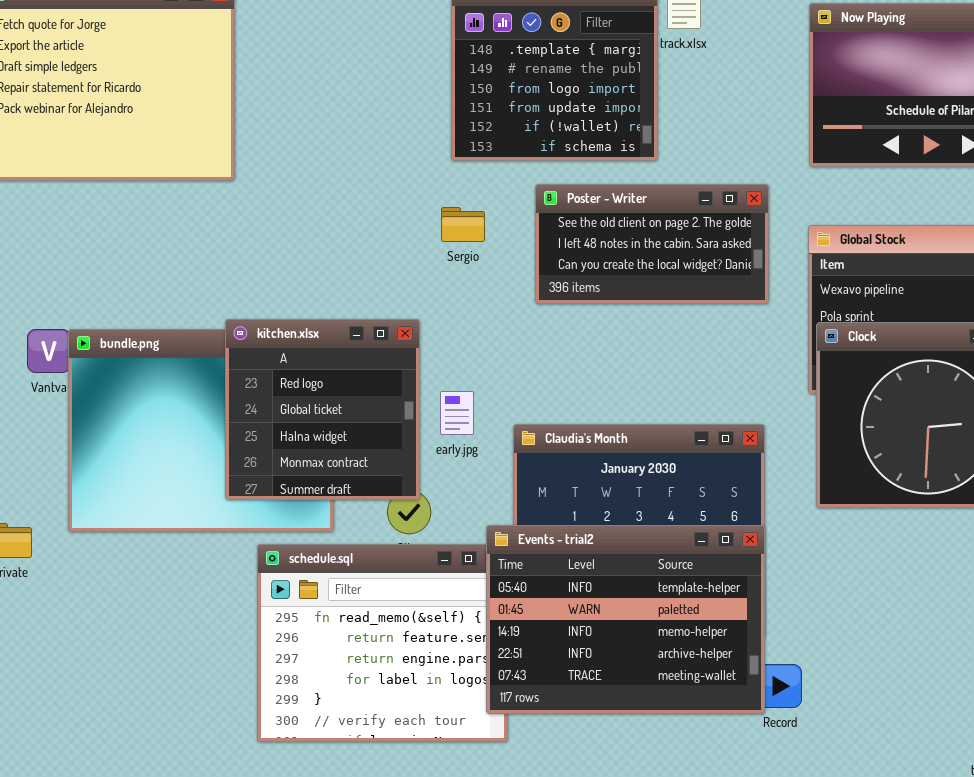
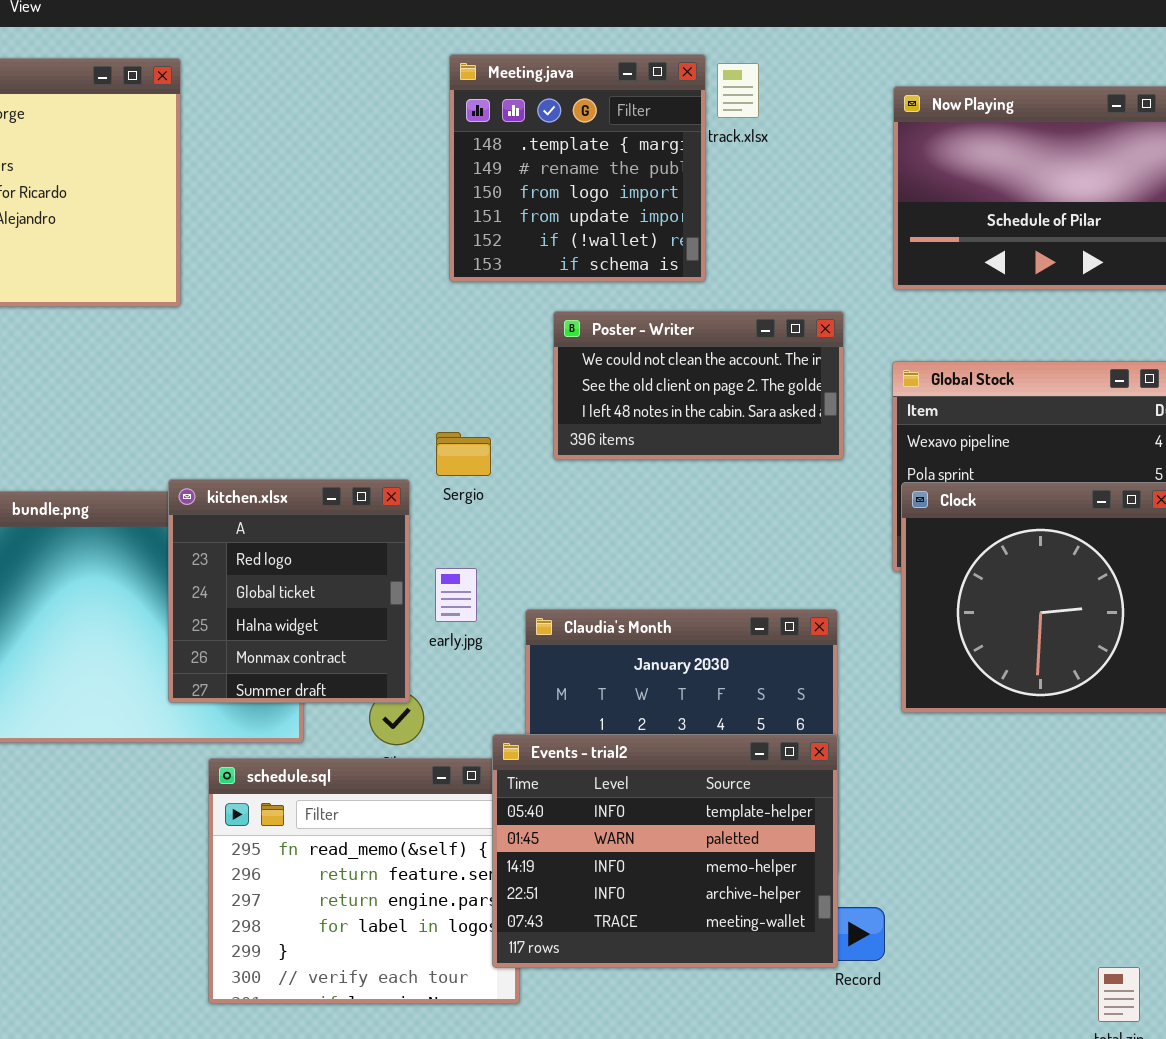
Poster - Writer: [535,184,769,304] -> [553,311,844,460], scrolled up 1 row
Sergio: [441,207,485,242] -> [436,432,491,476], moved

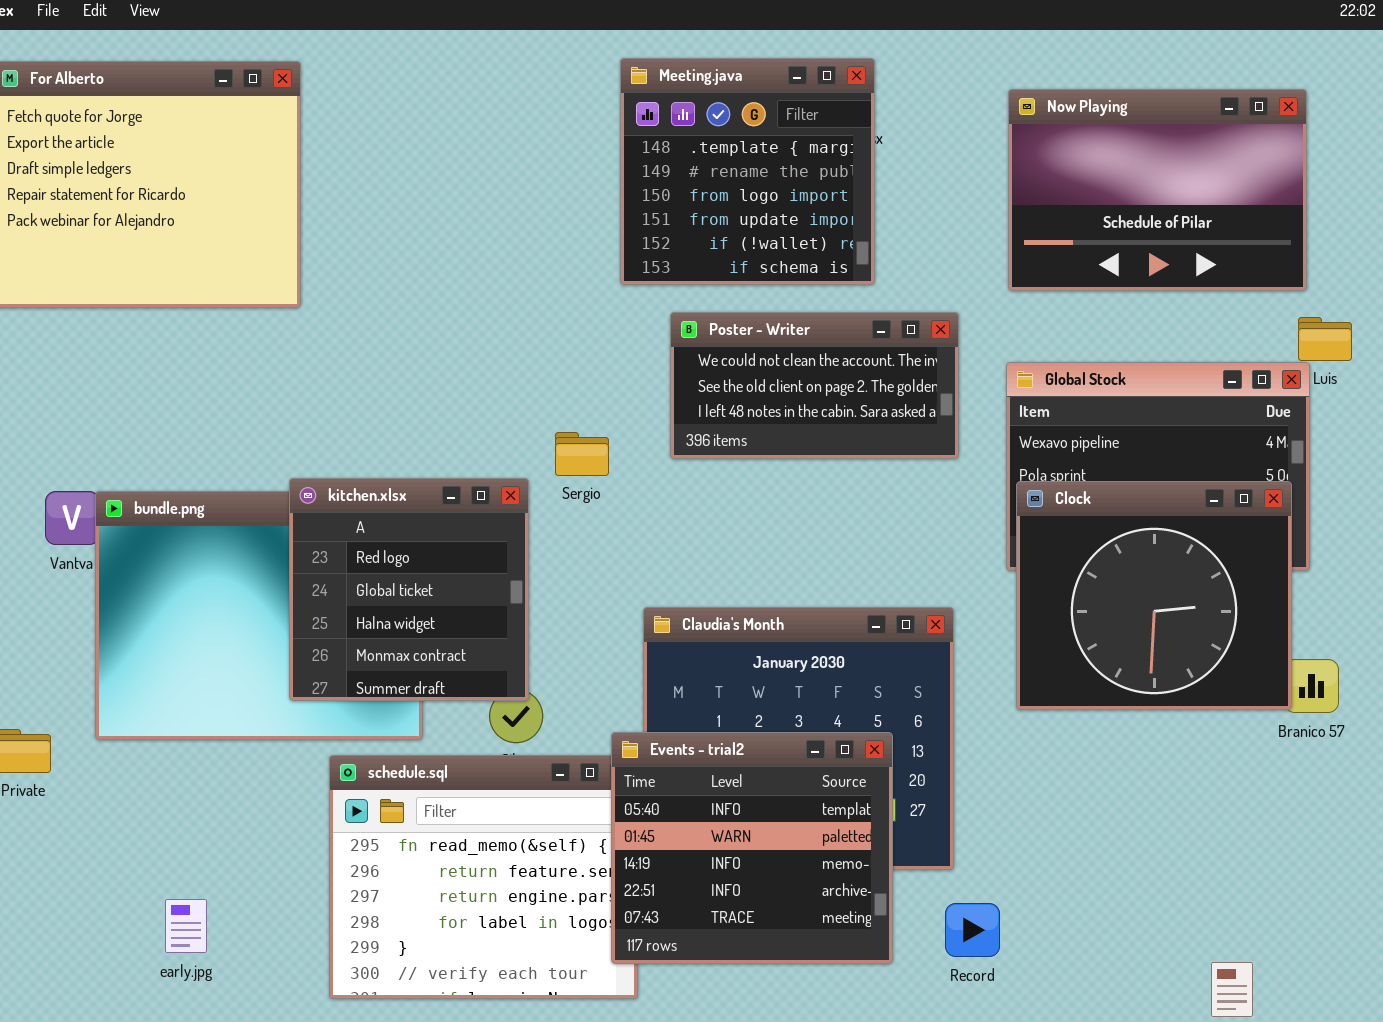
Meeting.java: [449,54,706,282] -> [620,58,875,285], moved
early.jpg: [435,568,477,622] -> [165,899,207,953], moved
Events - trial2: [492,734,838,968] -> [611,732,893,964], resized

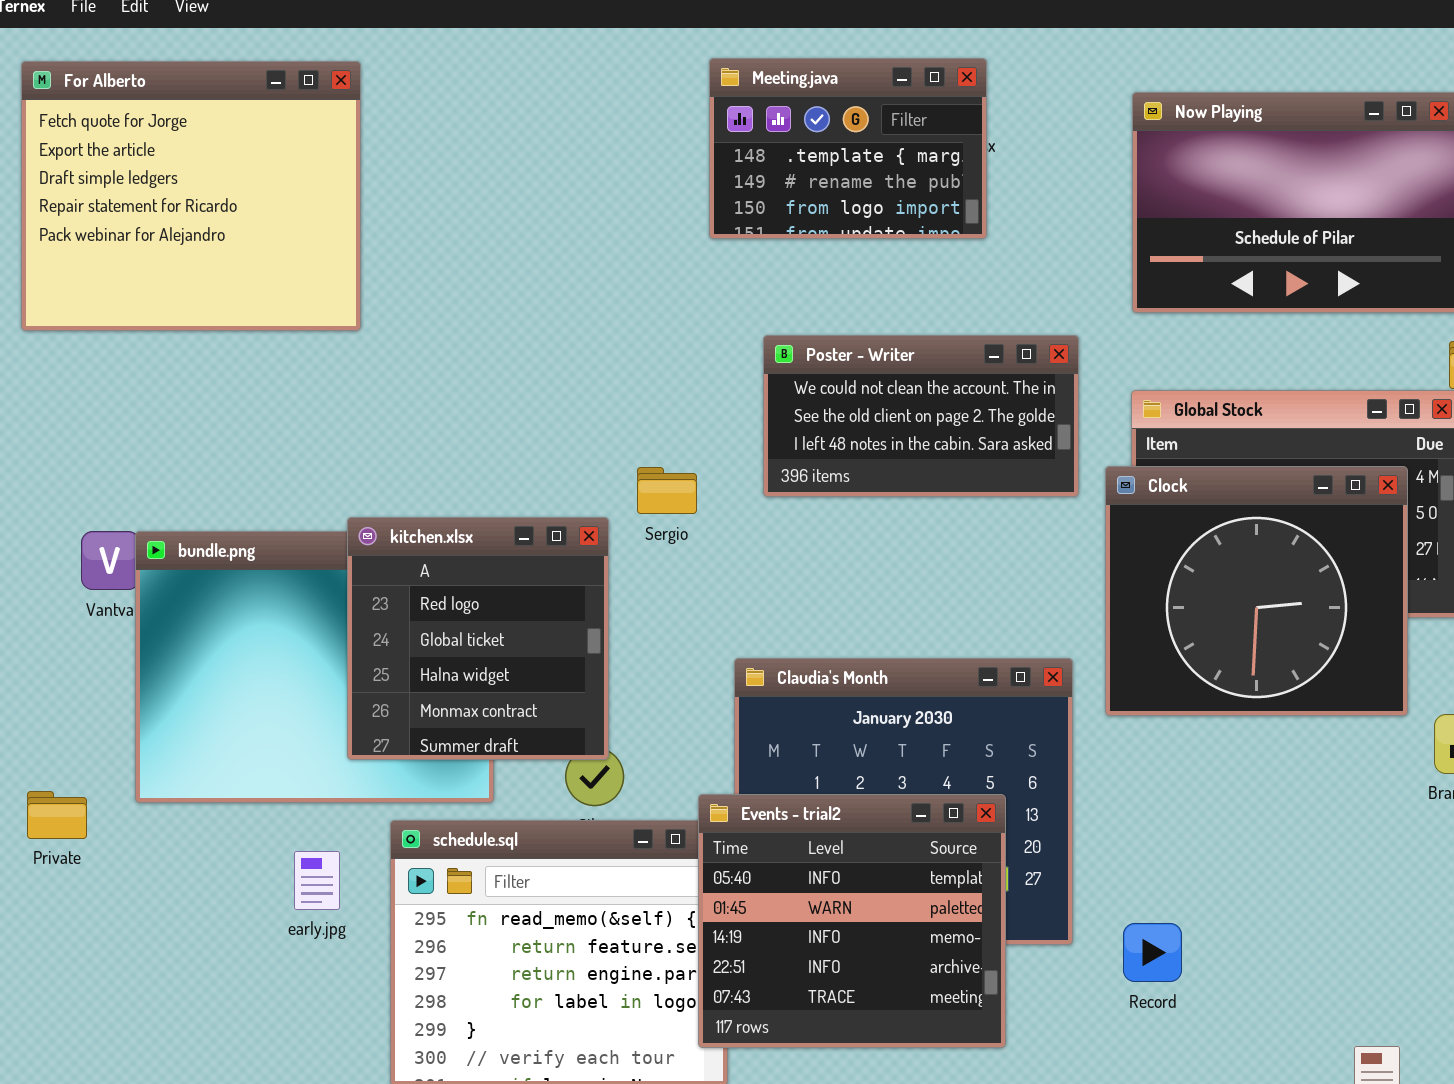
Meeting.java: [620,58,875,285] -> [709,58,987,239], resized
Clock: [1016,481,1292,710] -> [1105,466,1408,716], moved
early.jpg: [165,899,207,953] -> [294,851,340,910], moved
Record: [945,903,1000,957] -> [1123,923,1182,982], moved

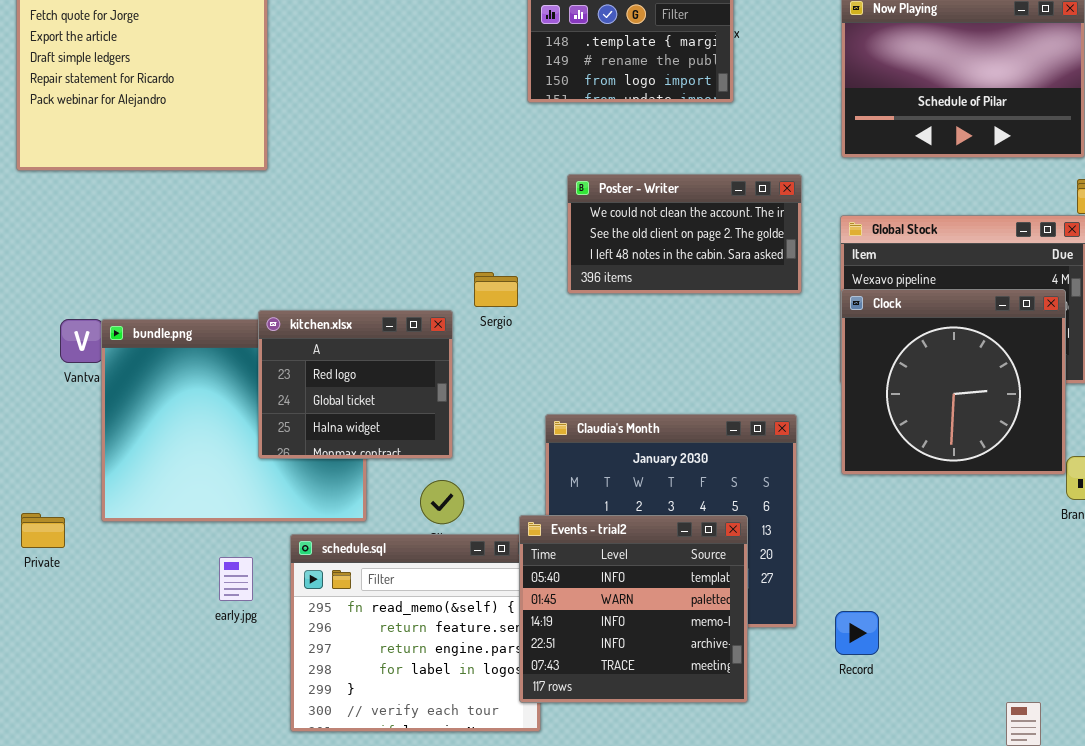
Clock: [1105,466,1408,716] -> [841,289,1066,475], moved
kitchen.xlsx: [347,517,609,760] -> [258,310,453,459], resized

